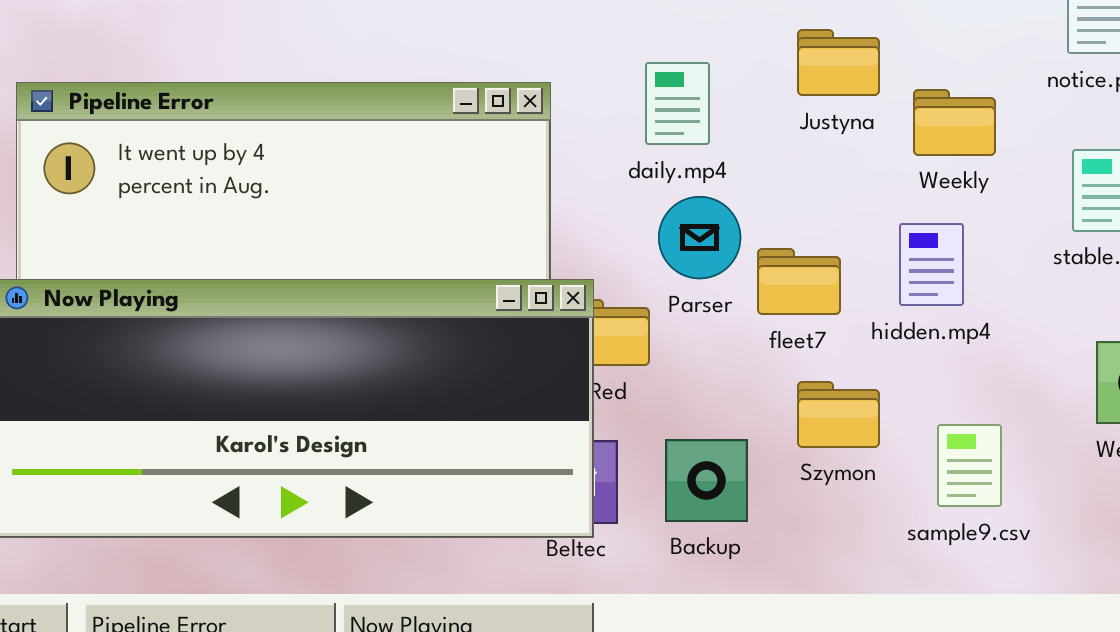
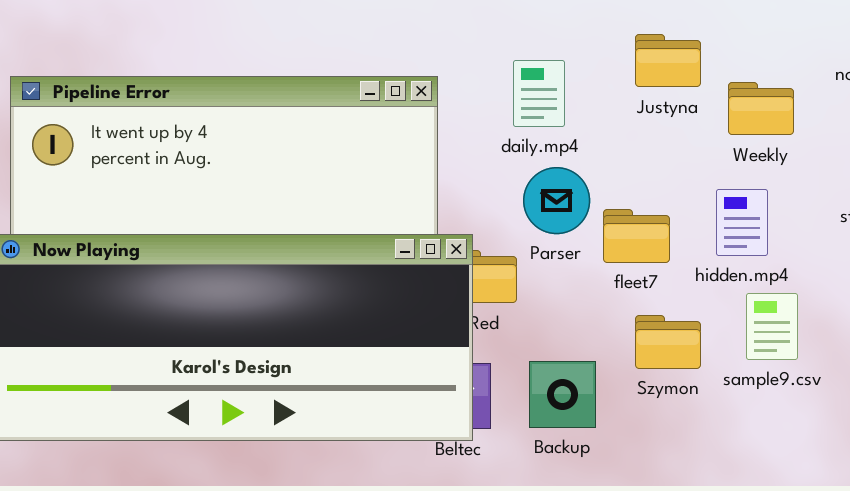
sample9.csv: [937,424,1002,507] -> [746,293,798,360], moved

